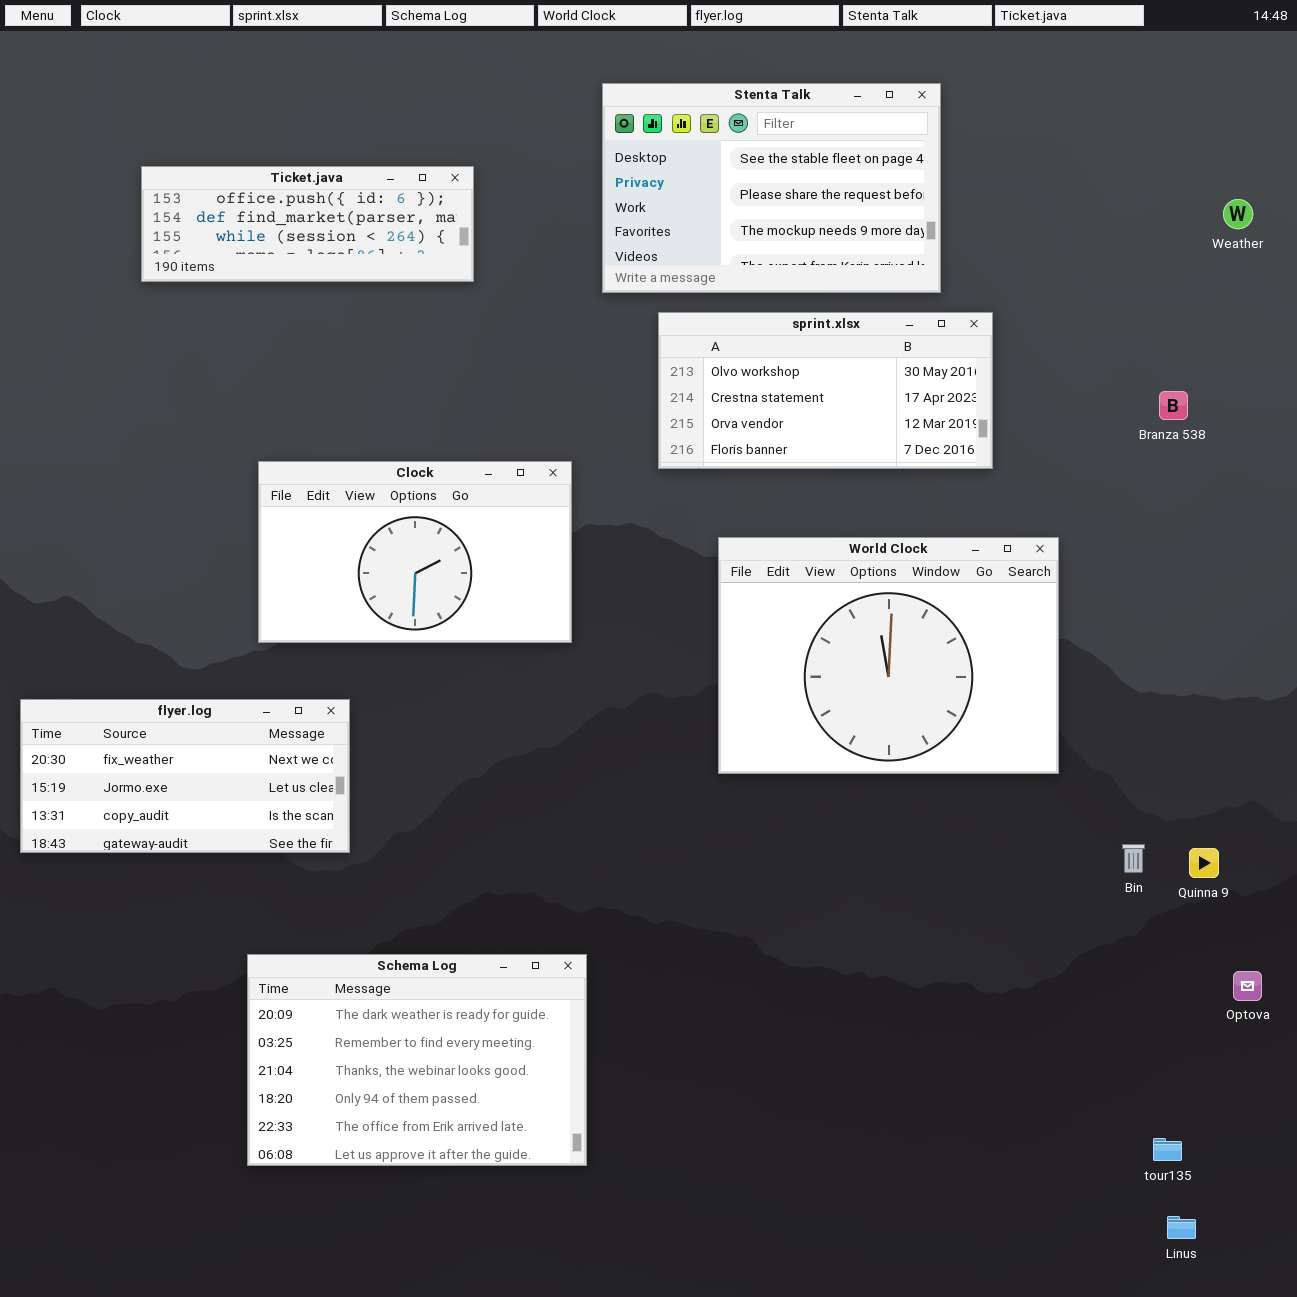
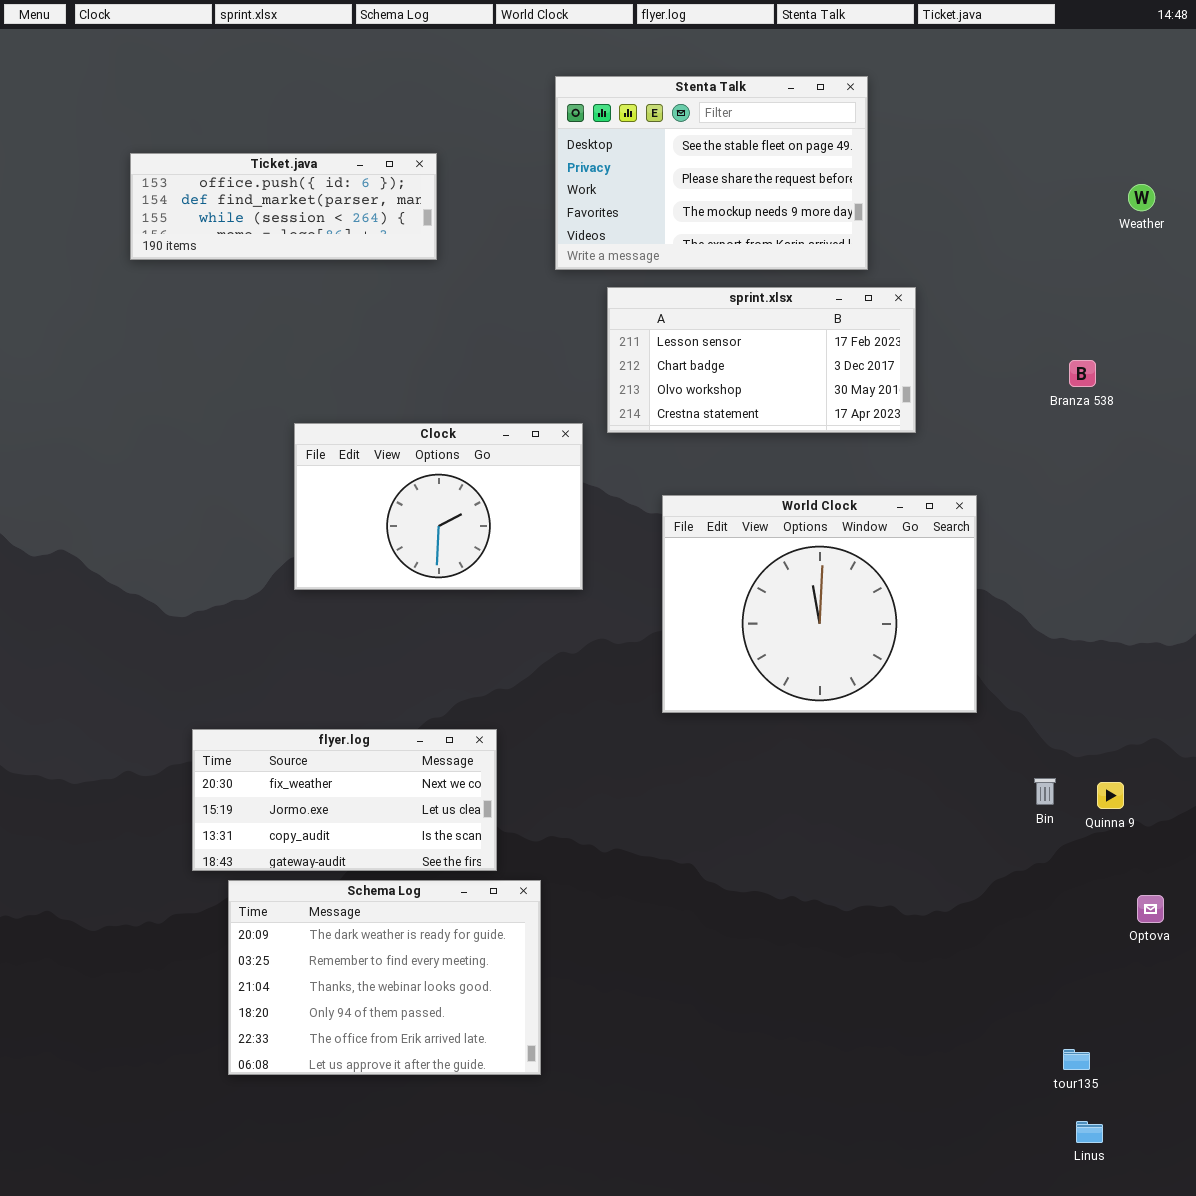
sprint.xlsx: [658,312,993,469] -> [607,287,916,433], scrolled up 2 rows
Clock: [258,461,572,643] -> [294,423,583,590], moved
flyer.log: [20,699,350,853] -> [192,729,497,871], moved

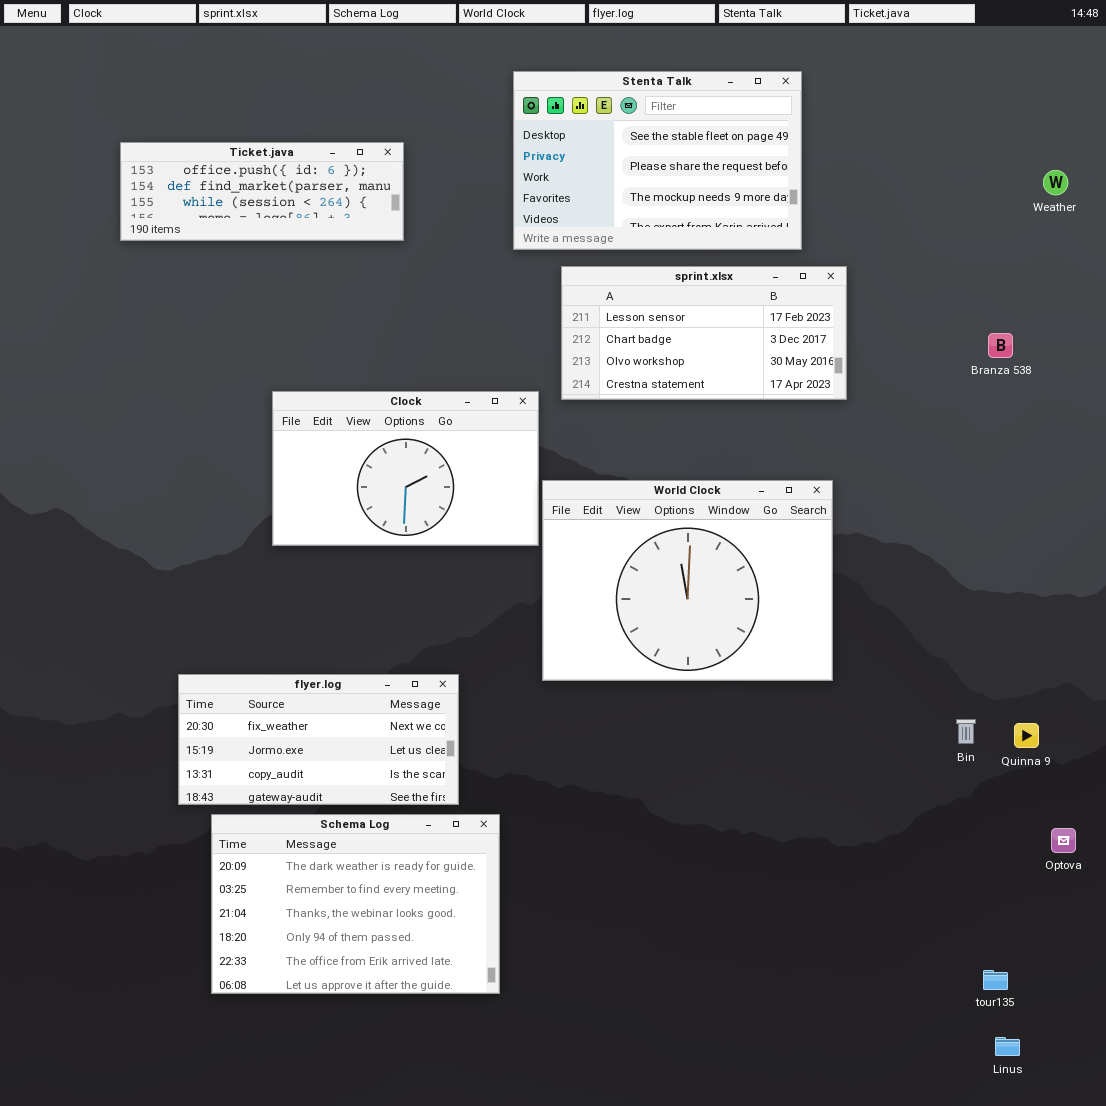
World Clock: [662,495,977,713] -> [542,480,833,681], moved

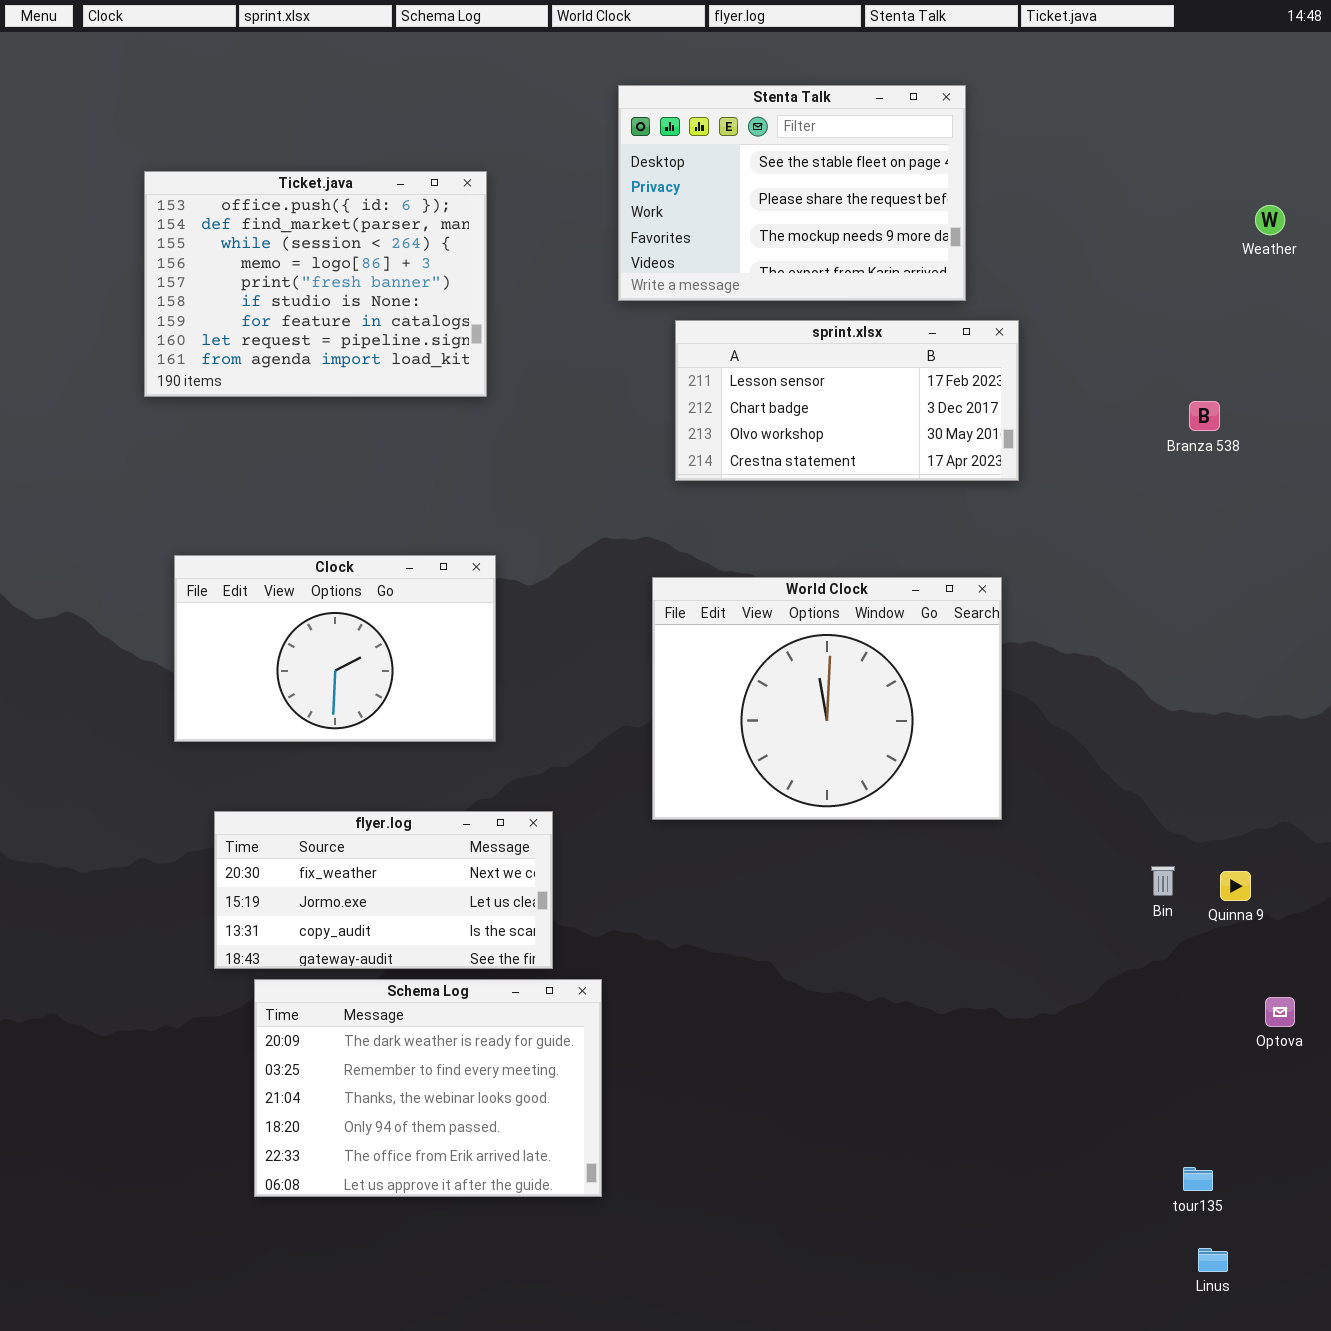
Ticket.java: [120,142,404,241] -> [144,171,487,397], resized
Clock: [272,391,539,546] -> [174,555,496,742], moved

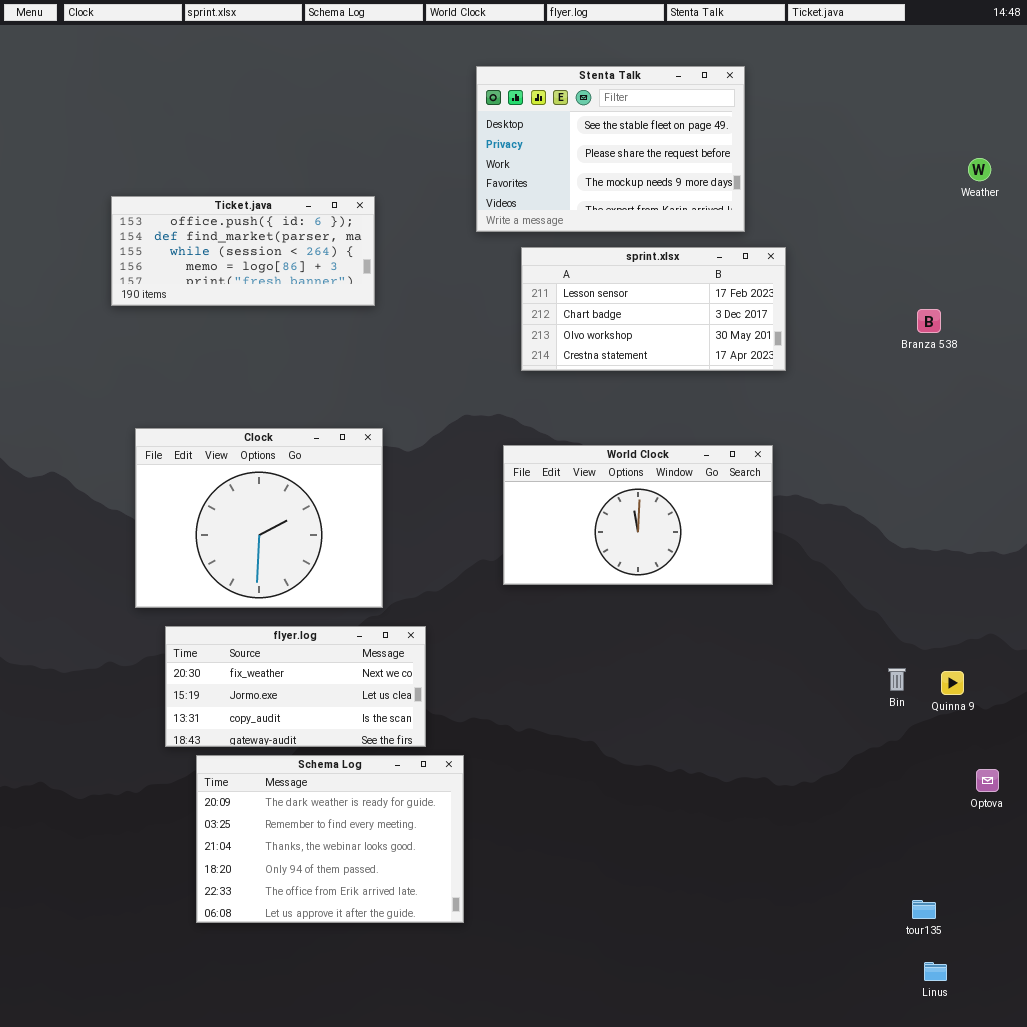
Ticket.java: [144,171,487,397] -> [111,196,375,306], resized
Clock: [174,555,496,742] -> [135,428,383,608], resized
World Clock: [652,577,1002,820] -> [503,445,773,585], resized

